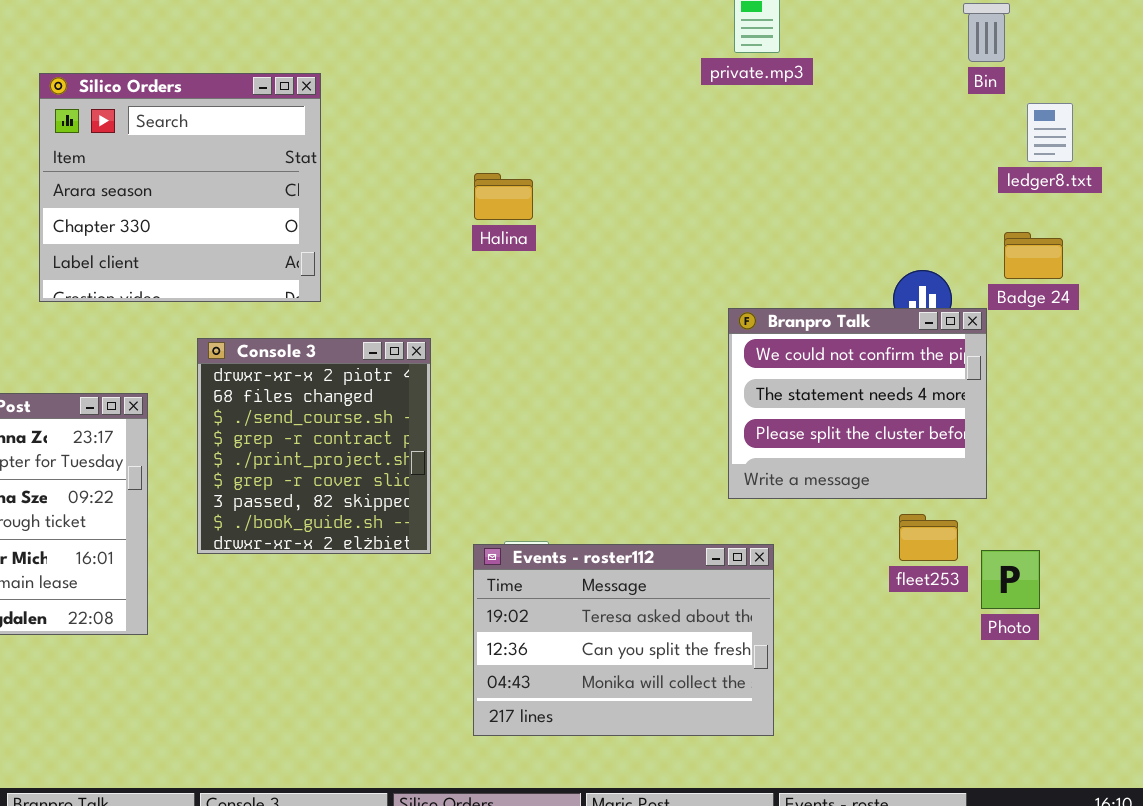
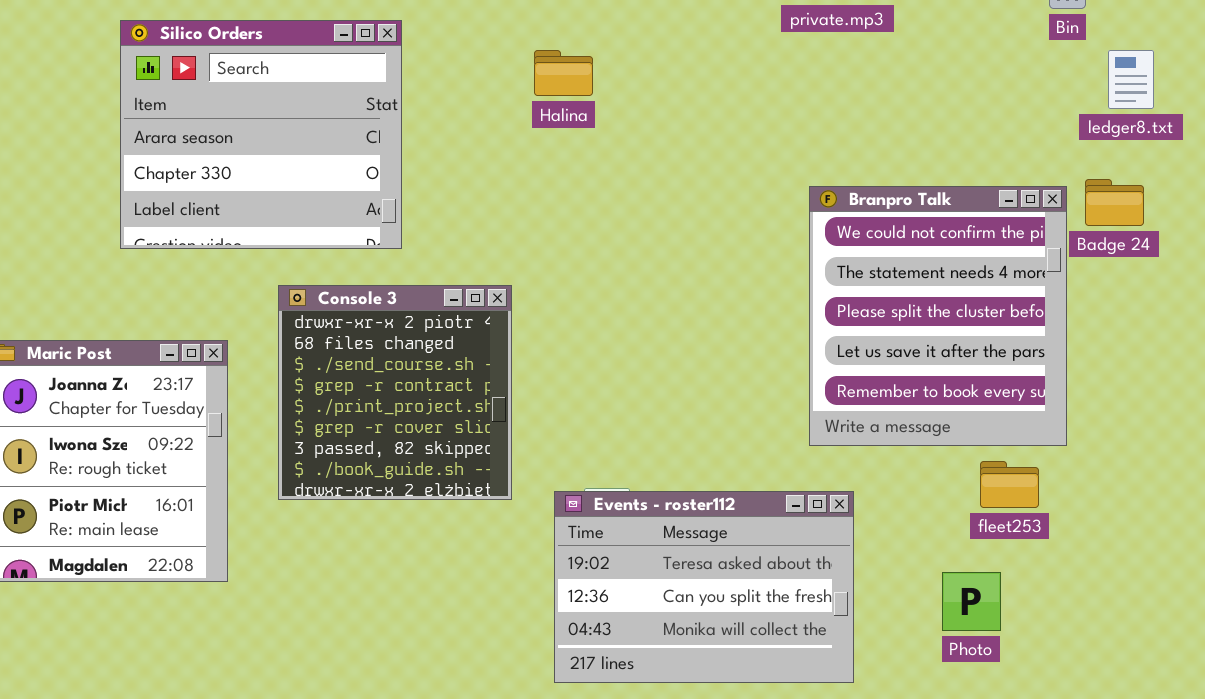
Halina: [474,173,533,220] -> [534,50,593,96], moved
Branpro Talk: [728,308,987,499] -> [809,186,1067,446], resized
Photo: [981,550,1040,609] -> [942,572,1001,631], moved

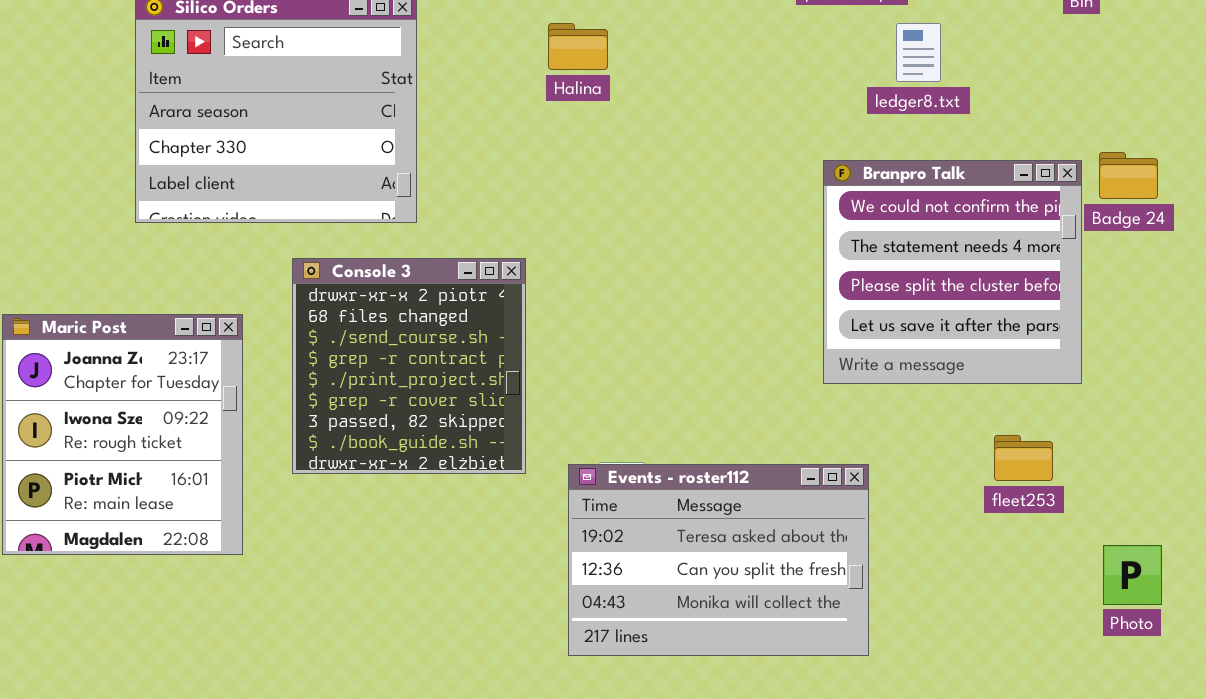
ledger8.txt: [1108,50,1154,109] -> [896,23,941,82], moved
Branpro Talk: [809,186,1067,446] -> [823,160,1082,384], resized
Photo: [942,572,1001,631] -> [1103,545,1162,605], moved

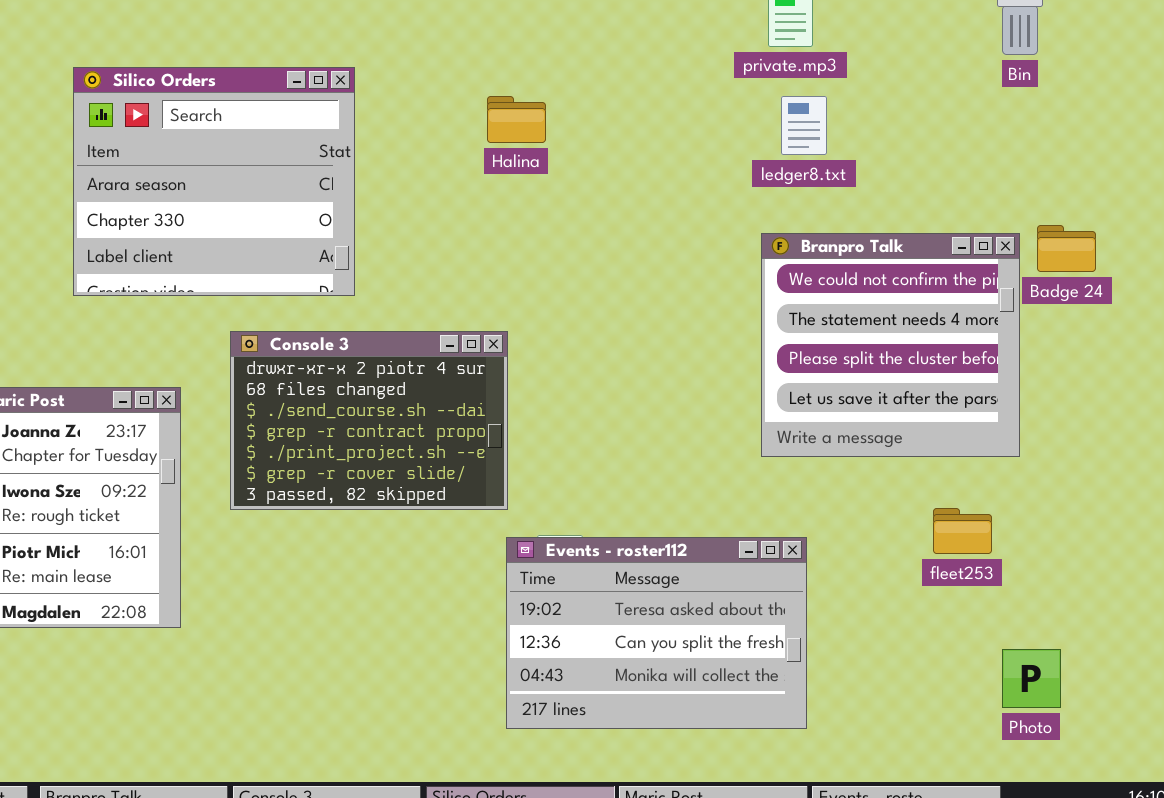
ledger8.txt: [896,23,941,82] -> [781,96,827,155], moved
Console 3: [292,258,526,474] -> [230,331,508,510], resized
Photo: [1103,545,1162,605] -> [1002,649,1061,708], moved

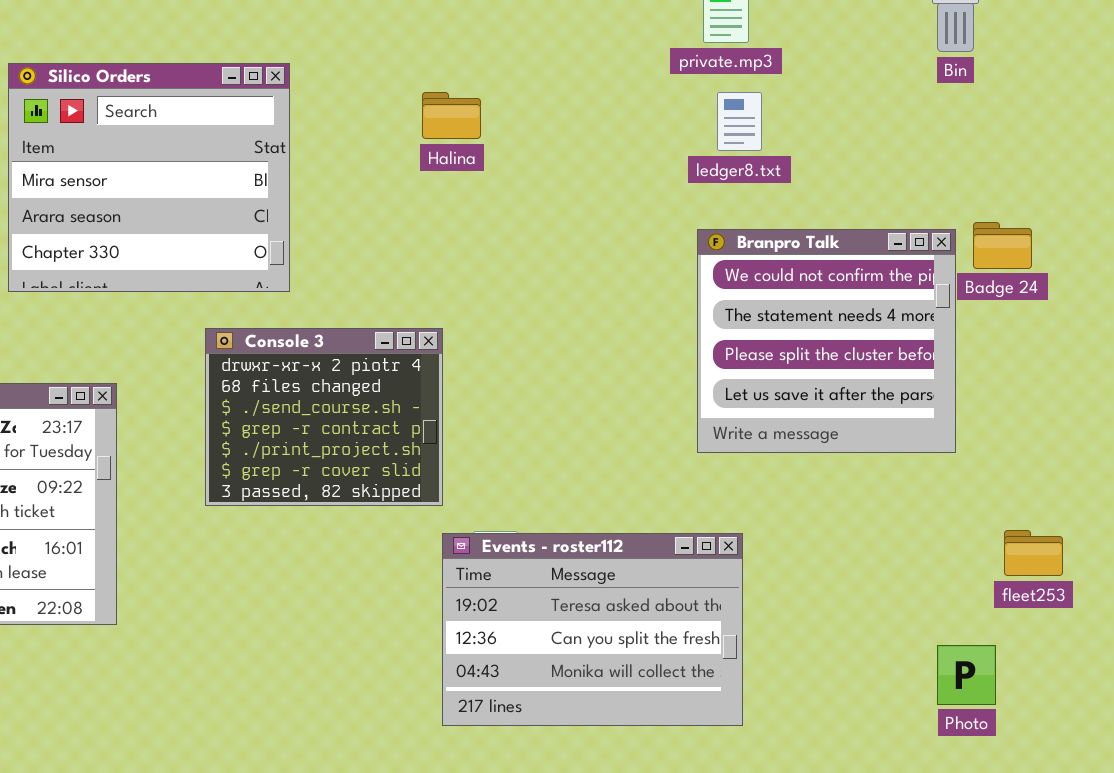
Silico Orders: [73,67,355,296] -> [8,63,290,292], scrolled up 1 row
Console 3: [230,331,508,510] -> [205,328,443,506], resized
fleet253: [933,508,992,554] -> [1004,530,1063,576], moved

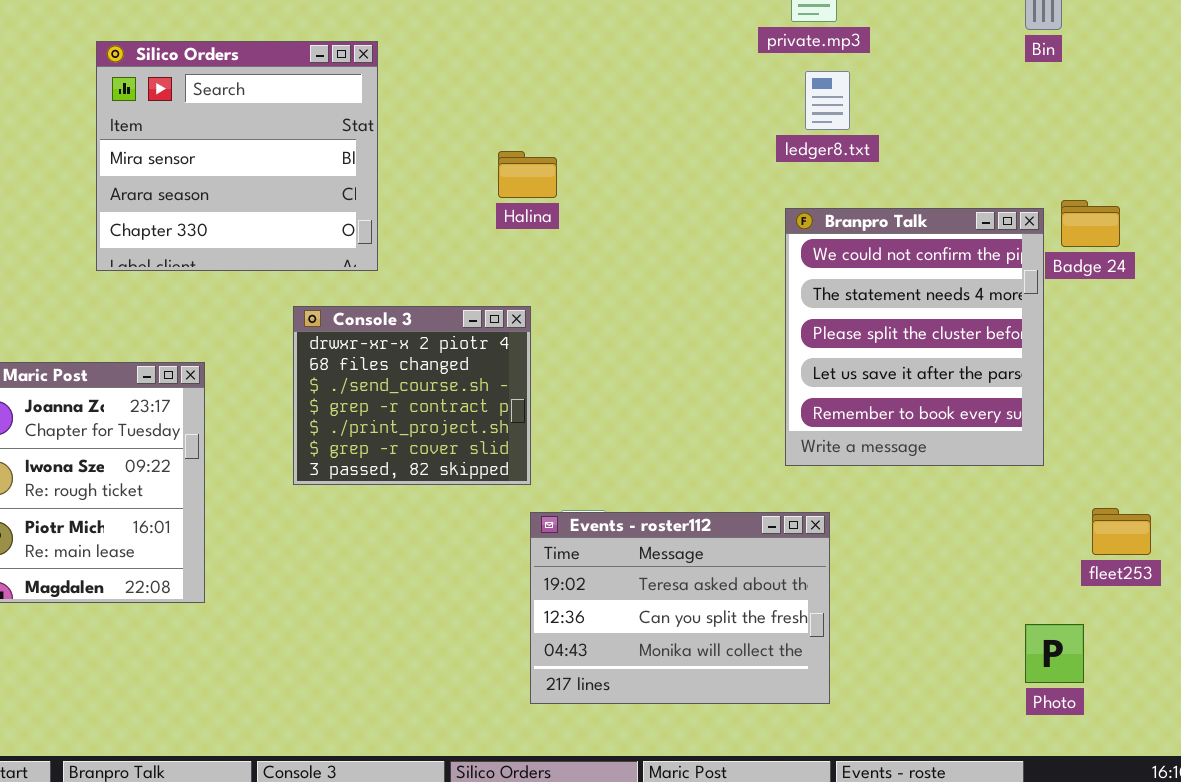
Halina: [422,92,481,139] -> [498,151,557,198], moved
Branpro Talk: [697,229,956,453] -> [785,208,1044,466], resized

